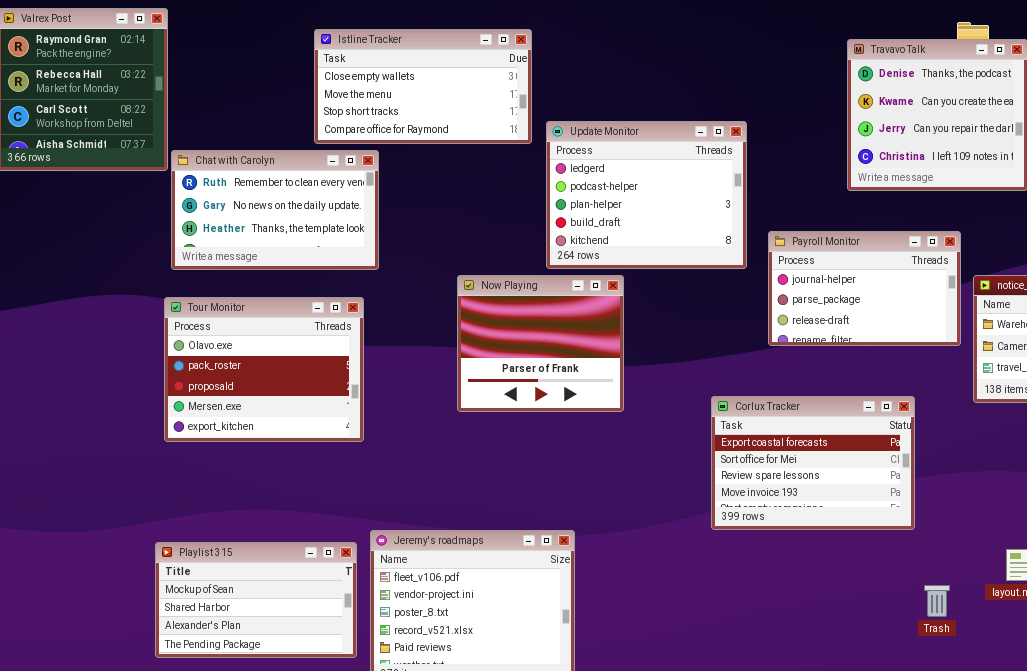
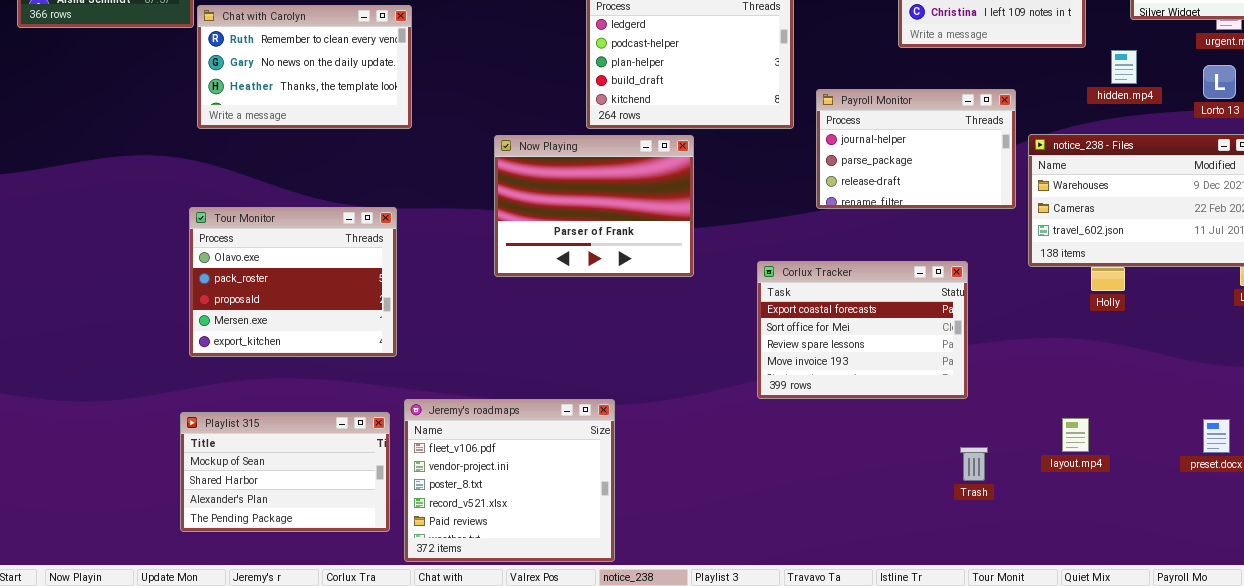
Now Playing: [457,275,624,412] -> [494,135,694,277], resized
Tour Monitor: [164,297,364,442] -> [189,207,397,357], moved
Trash: [924,585,950,617] -> [960,447,988,481], moved

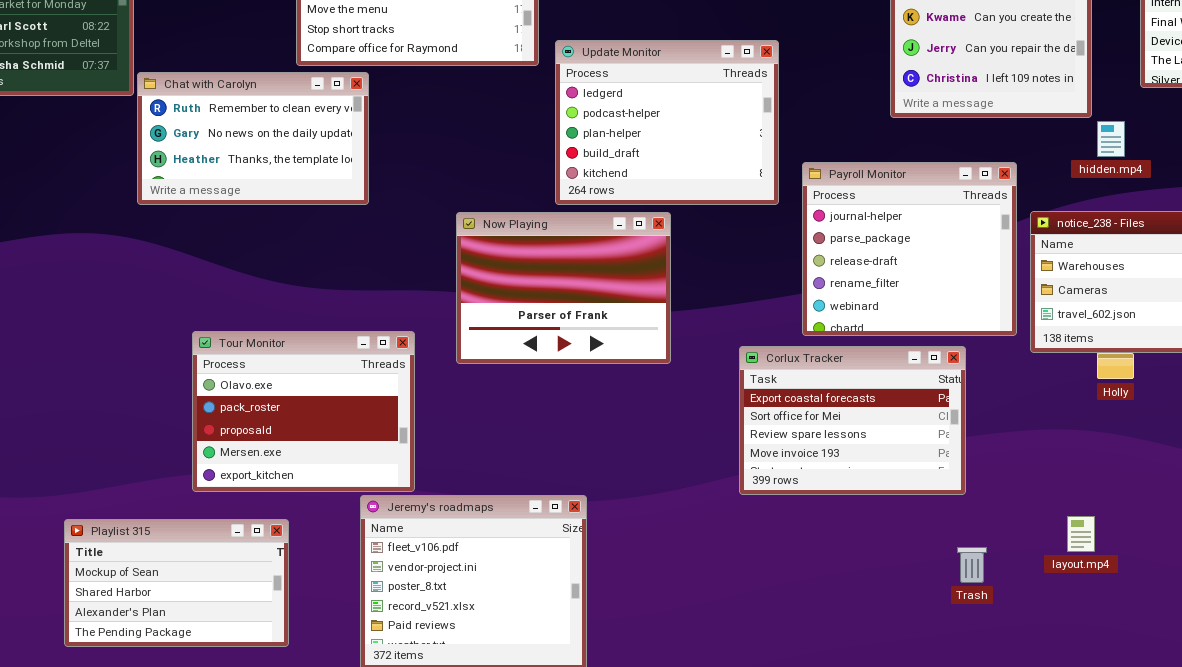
hidden.mp4: [1111,50,1137,84] -> [1097,121,1125,157], moved
Payroll Monitor: [816,89,1016,209] -> [802,162,1017,336], resized
Tour Monitor: [189,207,397,357] -> [192,331,415,492], moved
Playlist 315: [180,412,390,532] -> [64,519,289,647], moved

